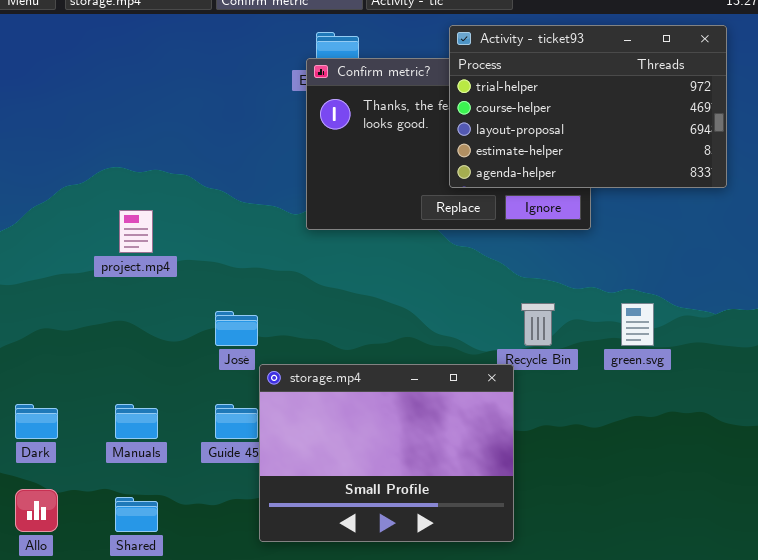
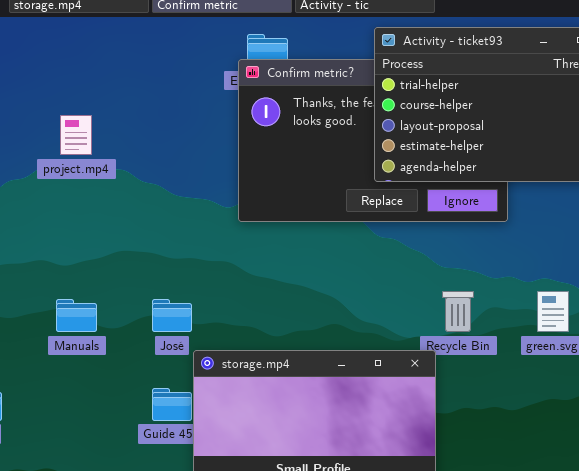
project.mp4: [119,210,153,253] -> [60,115,92,155], moved
Manuals: [115,404,158,439] -> [56,299,97,332], moved

